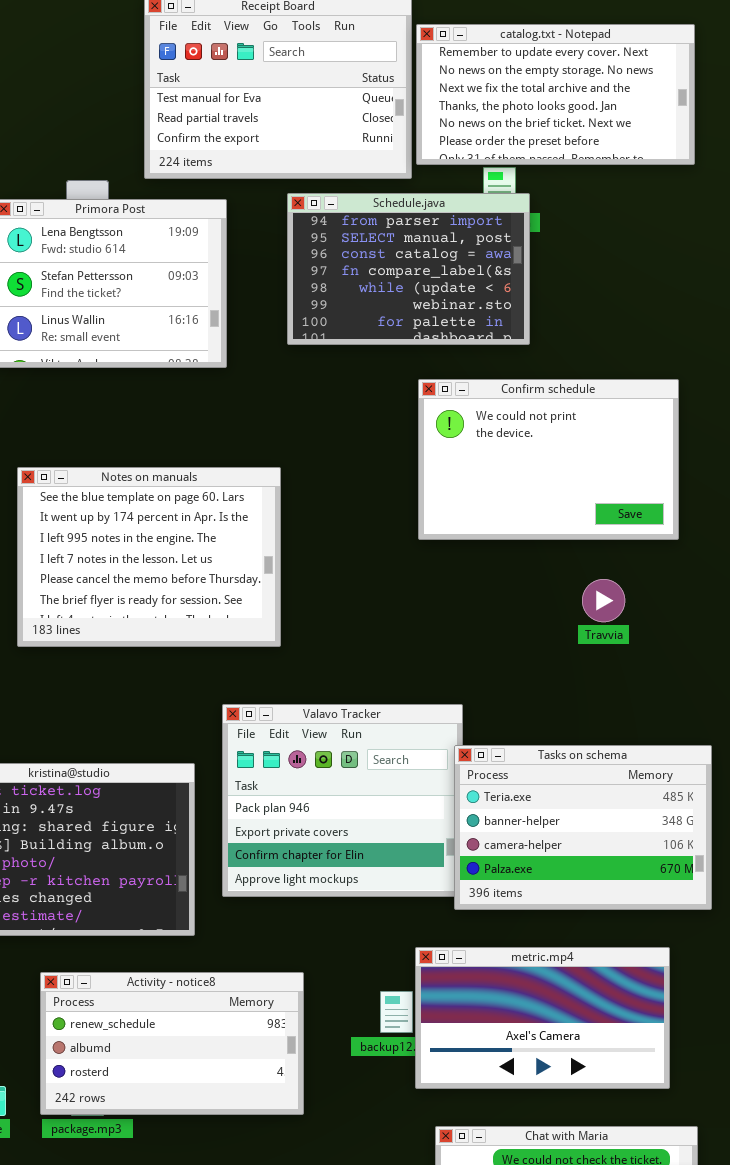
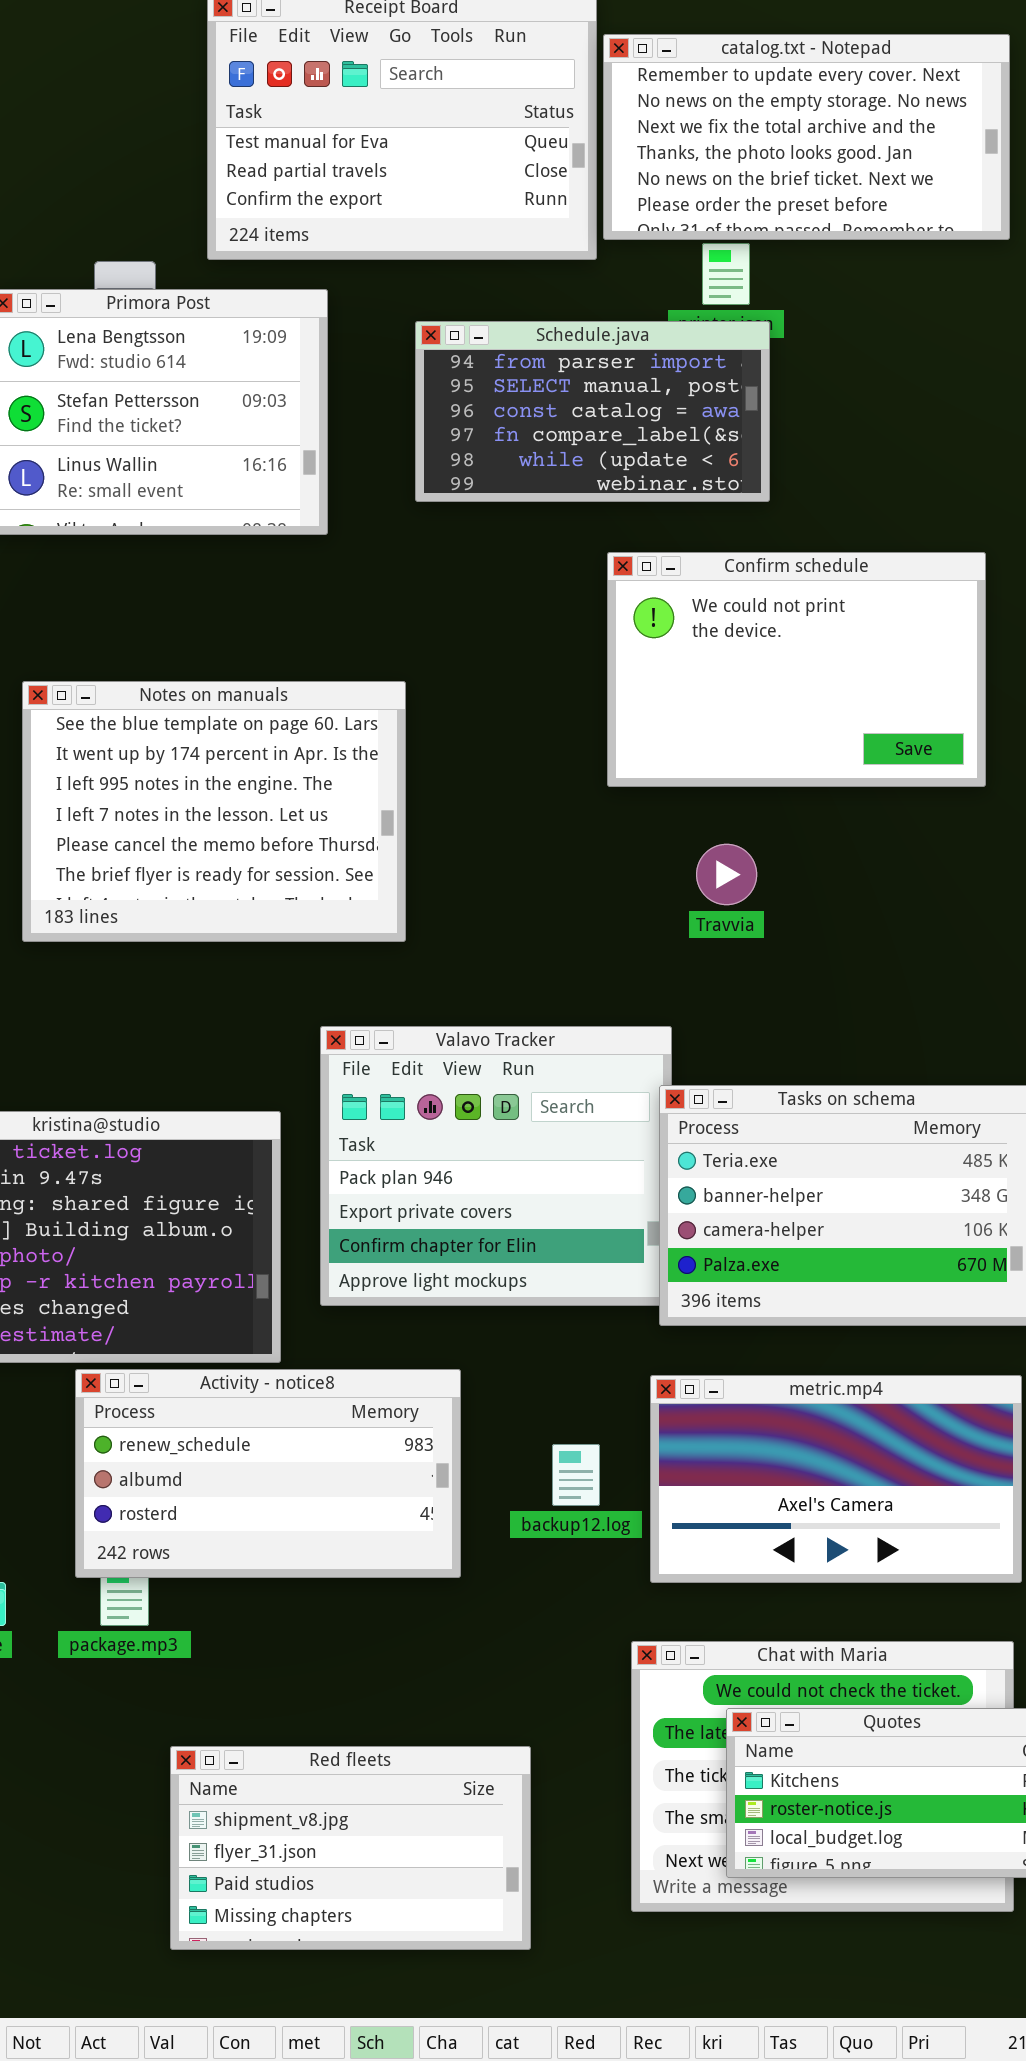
Schedule.java: [287,193,530,345] -> [415,321,770,502], resized
Travvia: [582,579,625,622] -> [696,844,757,905], moved
metric.mp4: [415,947,670,1089] -> [650,1375,1022,1583], moved
Activity - notice8: [40,972,304,1115] -> [75,1369,461,1578], moved

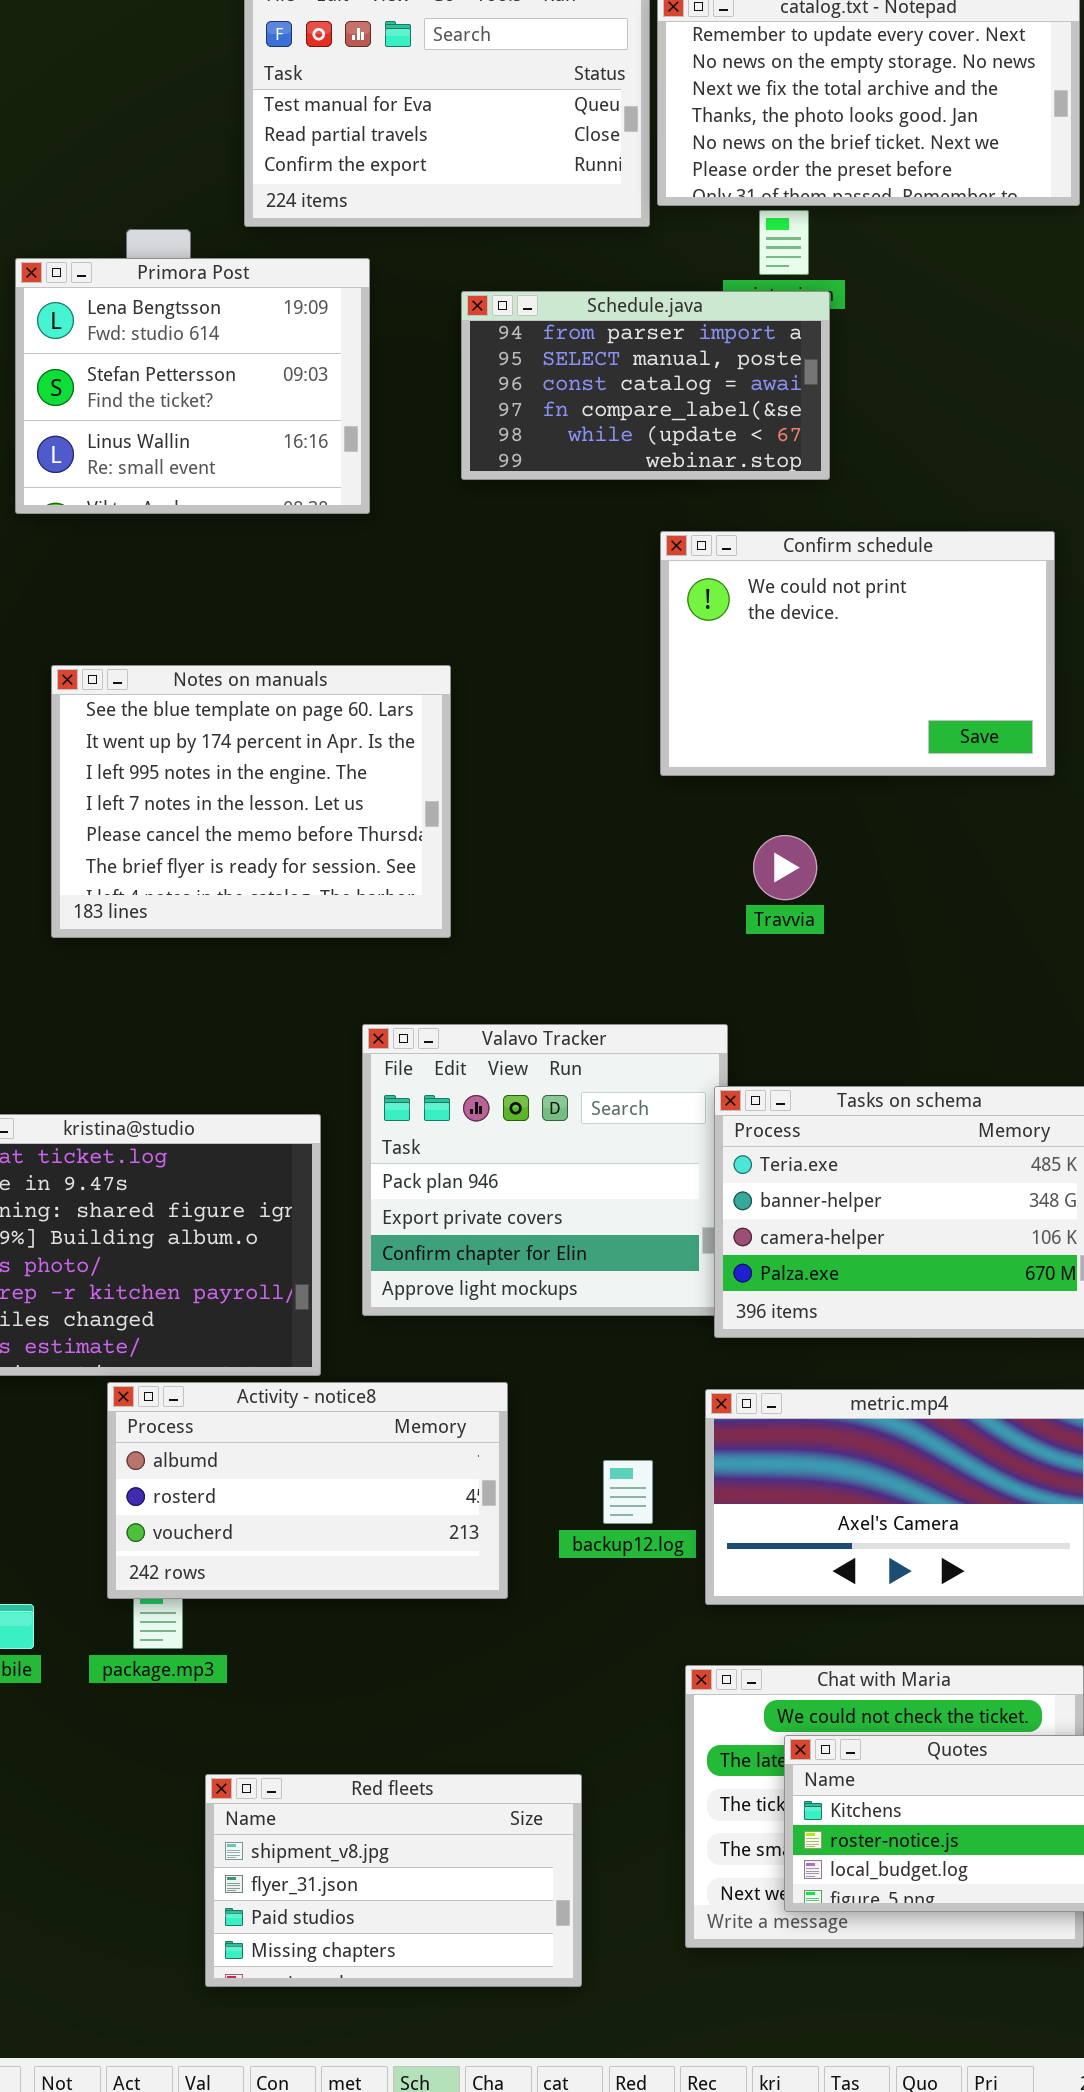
Activity - notice8: [75,1369,461,1578] -> [107,1382,508,1599], scrolled down 1 row

